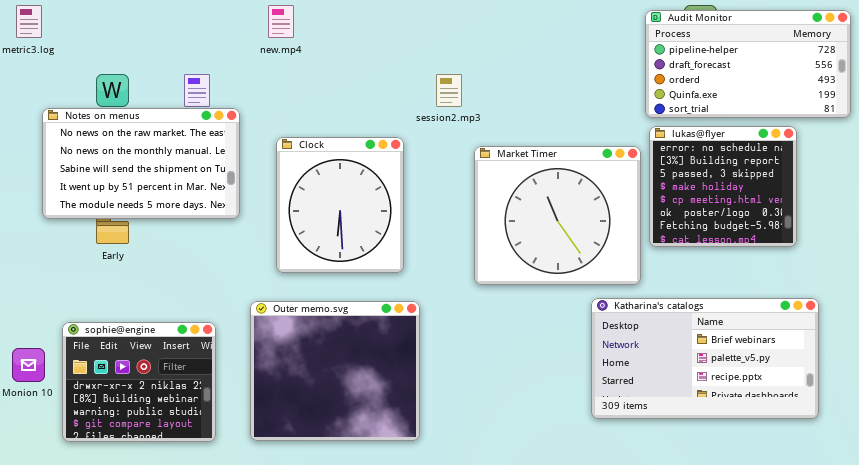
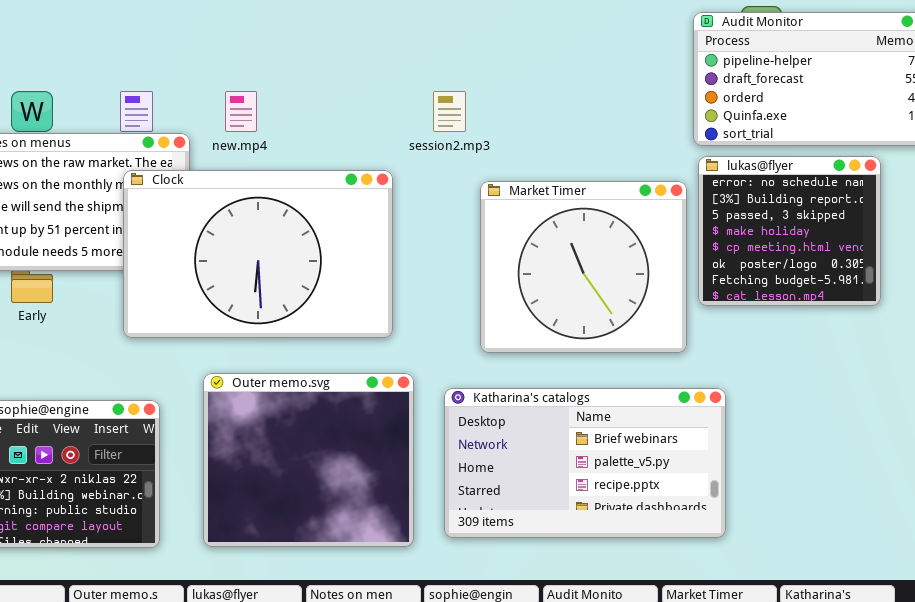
new.mp4: [268,5,294,38] -> [225,91,257,132], moved
Clock: [276,137,404,273] -> [123,170,393,338], resized
Katharina's catalogs: [591,298,819,419] -> [444,388,726,538], moved

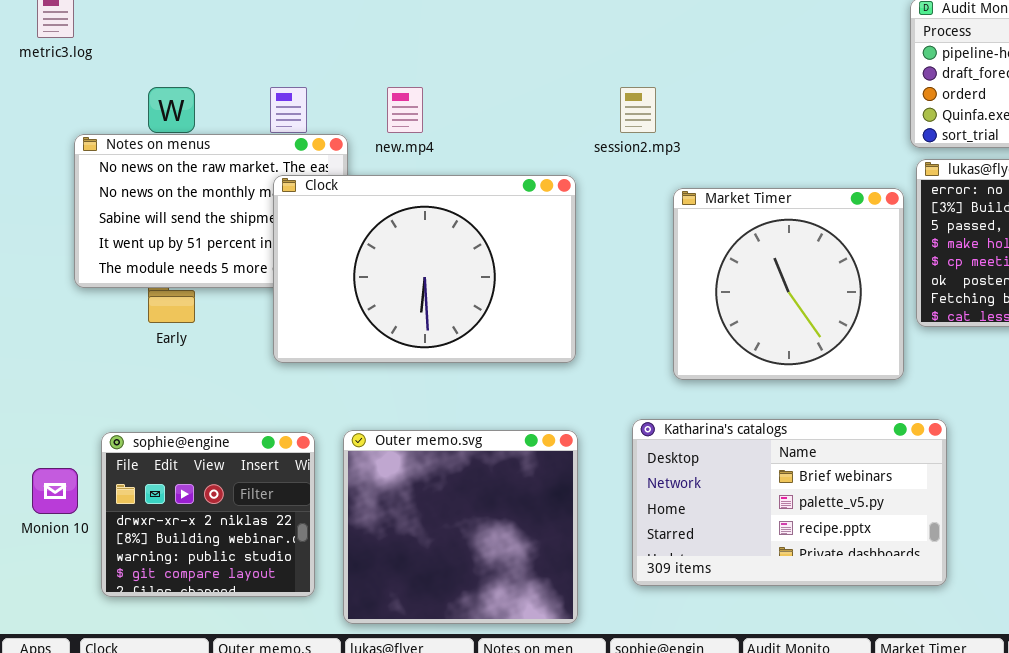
Outer memo.svg: [203,373,414,547] -> [343,430,578,624], moved

